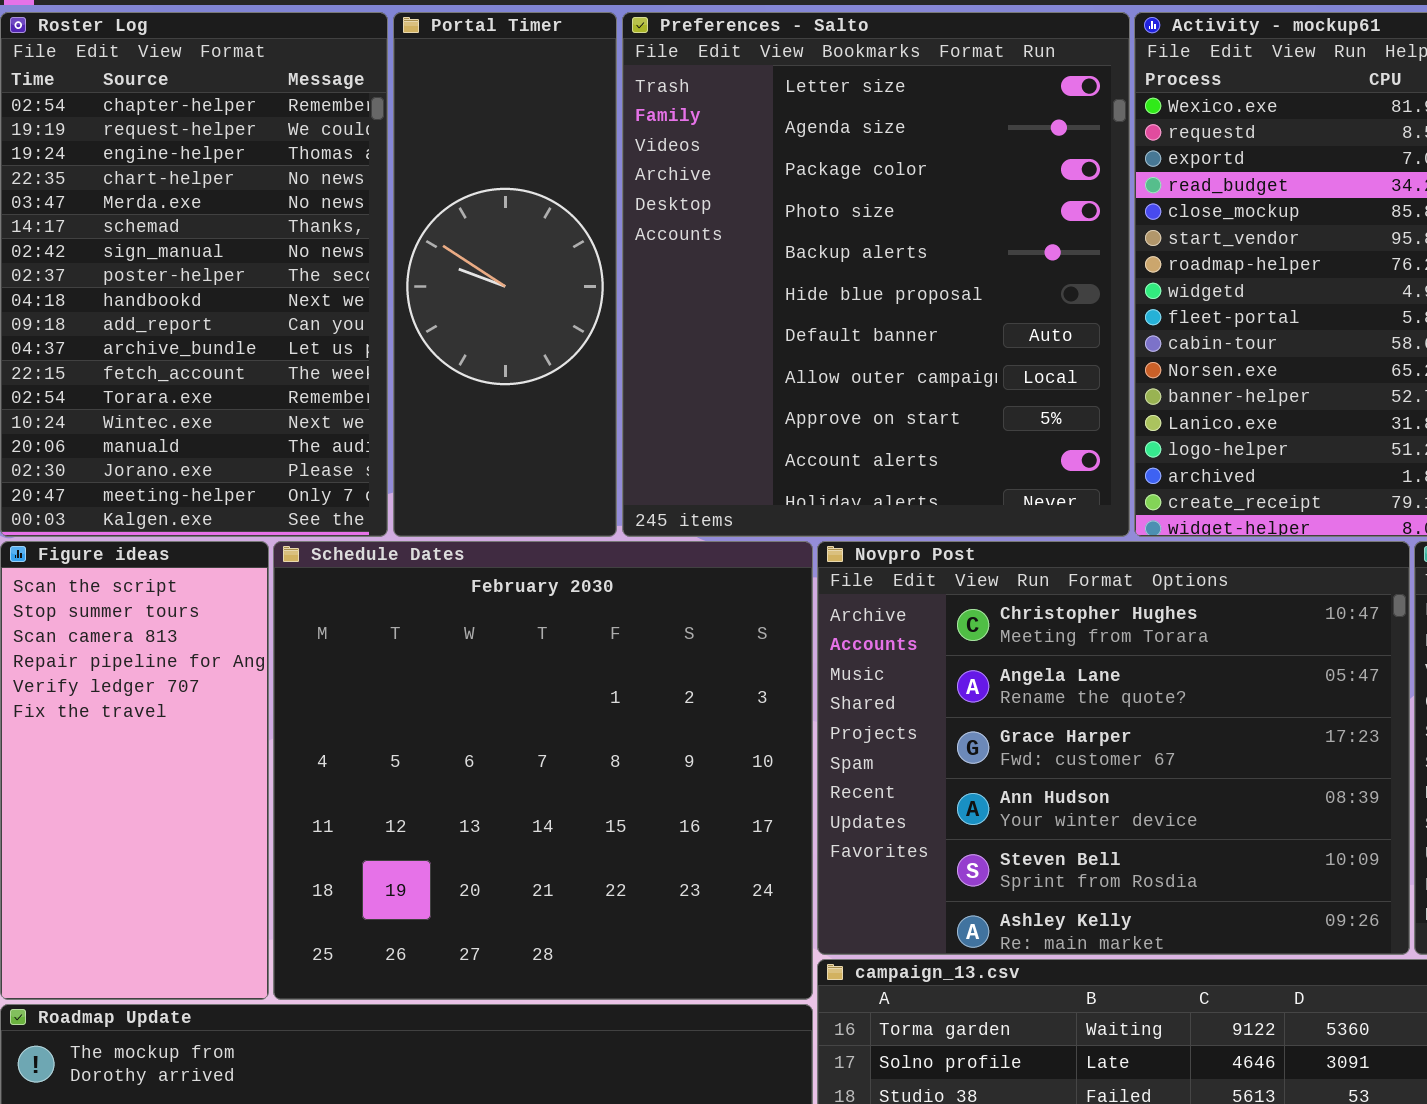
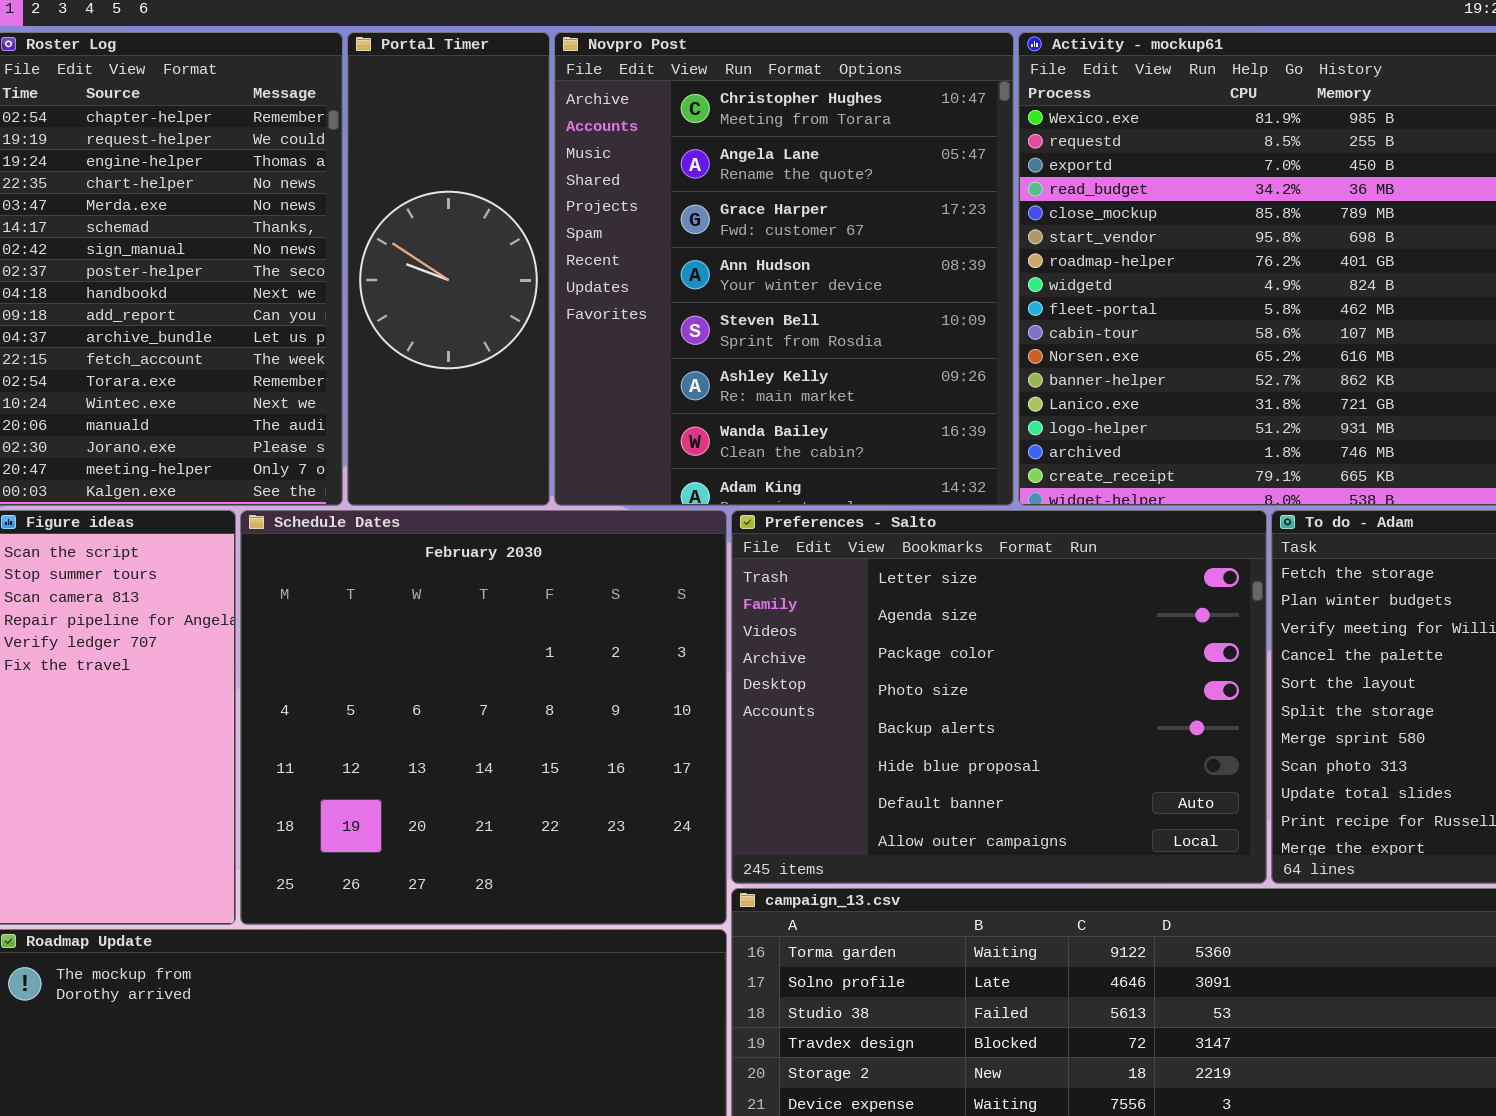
Preferences - Salto: [622,12,1130,537] -> [731,510,1267,884], moved, resized
Novpro Post: [817,541,1410,955] -> [554,32,1014,506], moved, resized

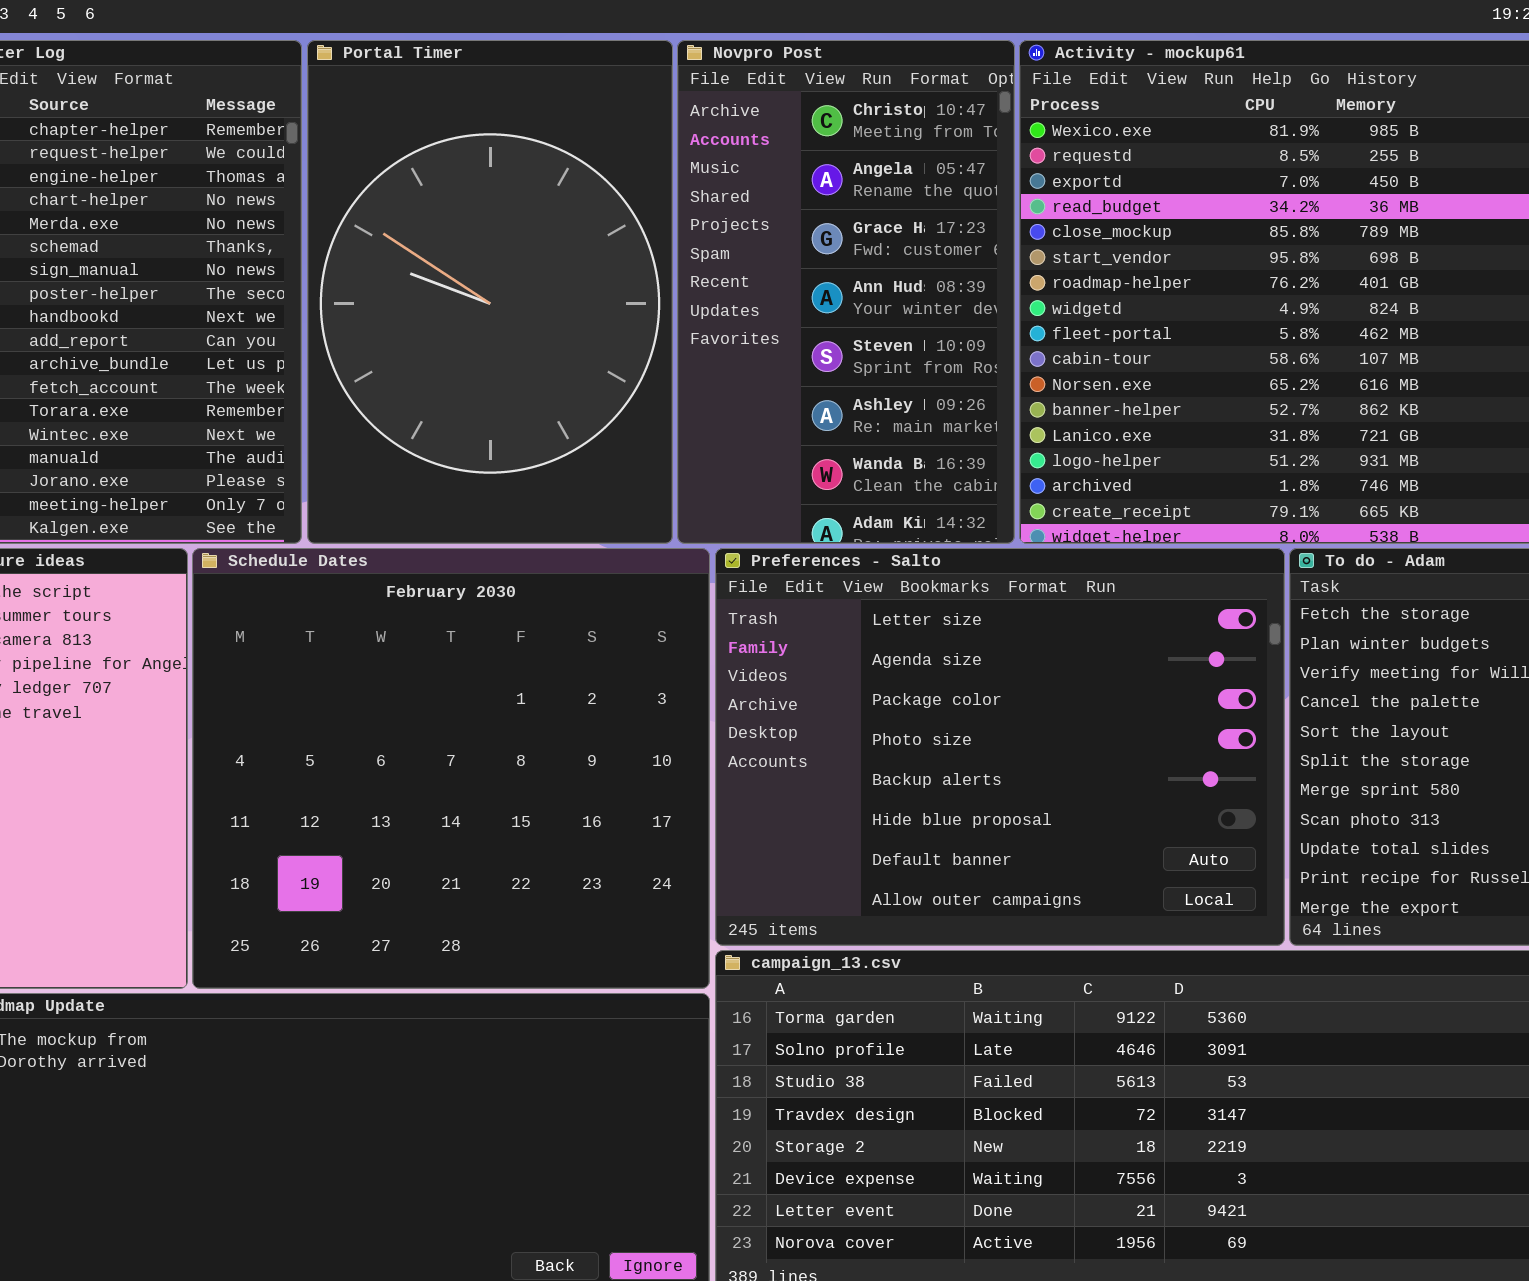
Portal Timer: [347,32,550,506] -> [307,40,673,544], resized
Novpro Post: [554,32,1014,506] -> [677,40,1015,544], resized

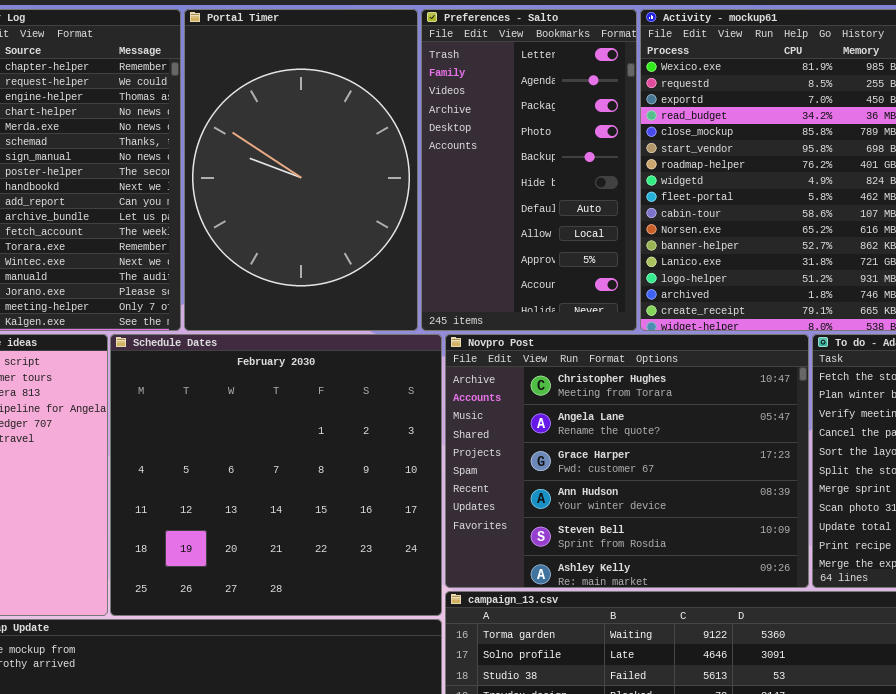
Novpro Post: [677,40,1015,544] -> [445,334,809,588], moved, resized
Preferences - Salto: [715,548,1285,946] -> [421,9,637,331], moved, resized

